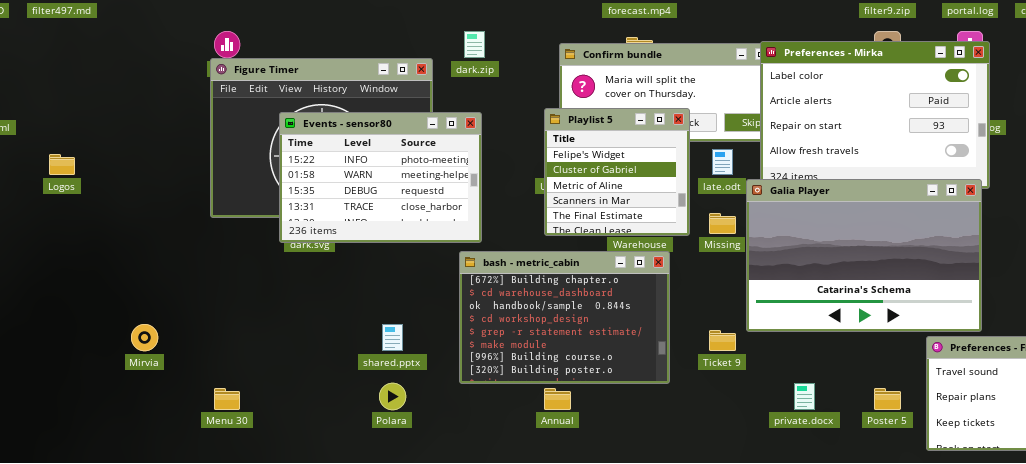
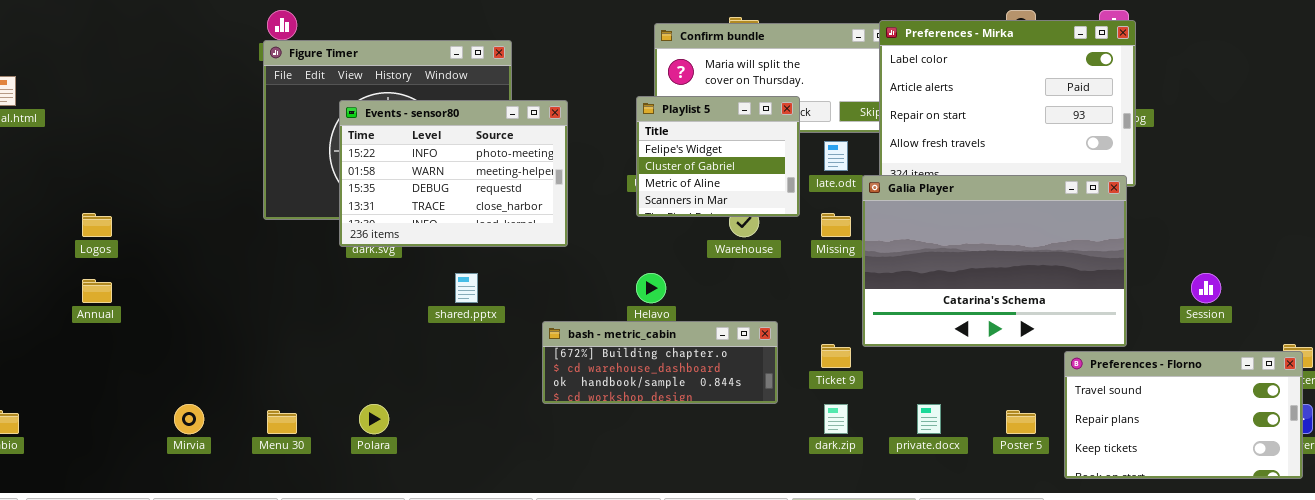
dark.zip: [464,31,485,58] -> [824,404,848,434], moved
Playlist 5: [544,108,690,236] -> [636,96,800,217], resized
Logos: [49,154,75,175] -> [82,213,112,237], moved
bash - metric_cabin: [459,251,670,384] -> [542,321,778,404], resized
Mirvia: [131,324,158,351] -> [174,404,204,434], moved
shared.pptx: [382,324,403,351] -> [455,273,478,303], moved
Polara: [379,383,406,410] -> [359,404,389,434], moved
Annual: [544,388,571,410] -> [82,279,112,303], moved

